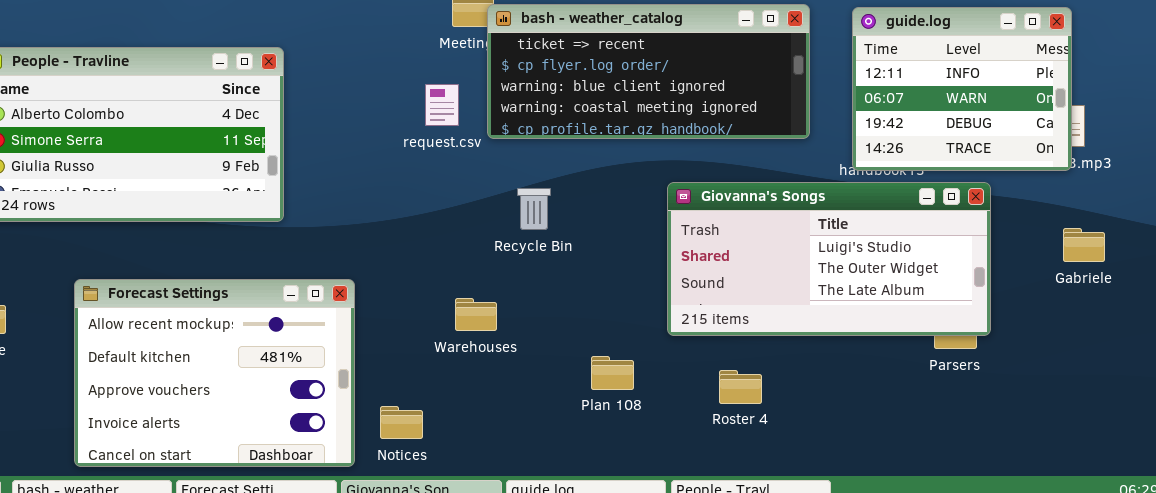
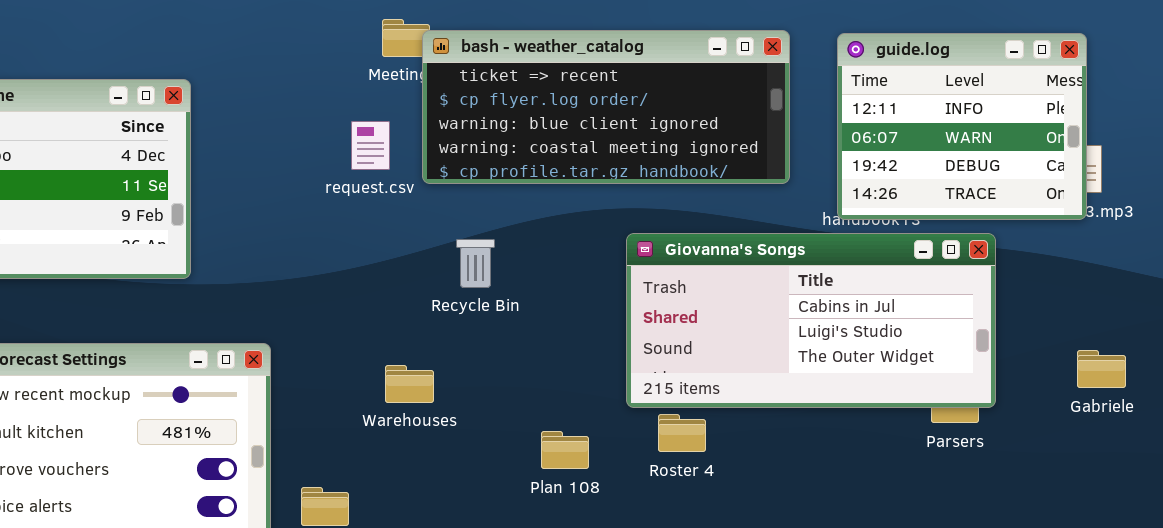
Giovanna's Songs: [667,182,991,336] -> [626,233,996,408], scrolled up 1 row
Gabriele: [1063,228,1105,262] -> [1077,350,1126,388], moved
Roster 4: [719,370,762,404] -> [658,414,706,452], moved

